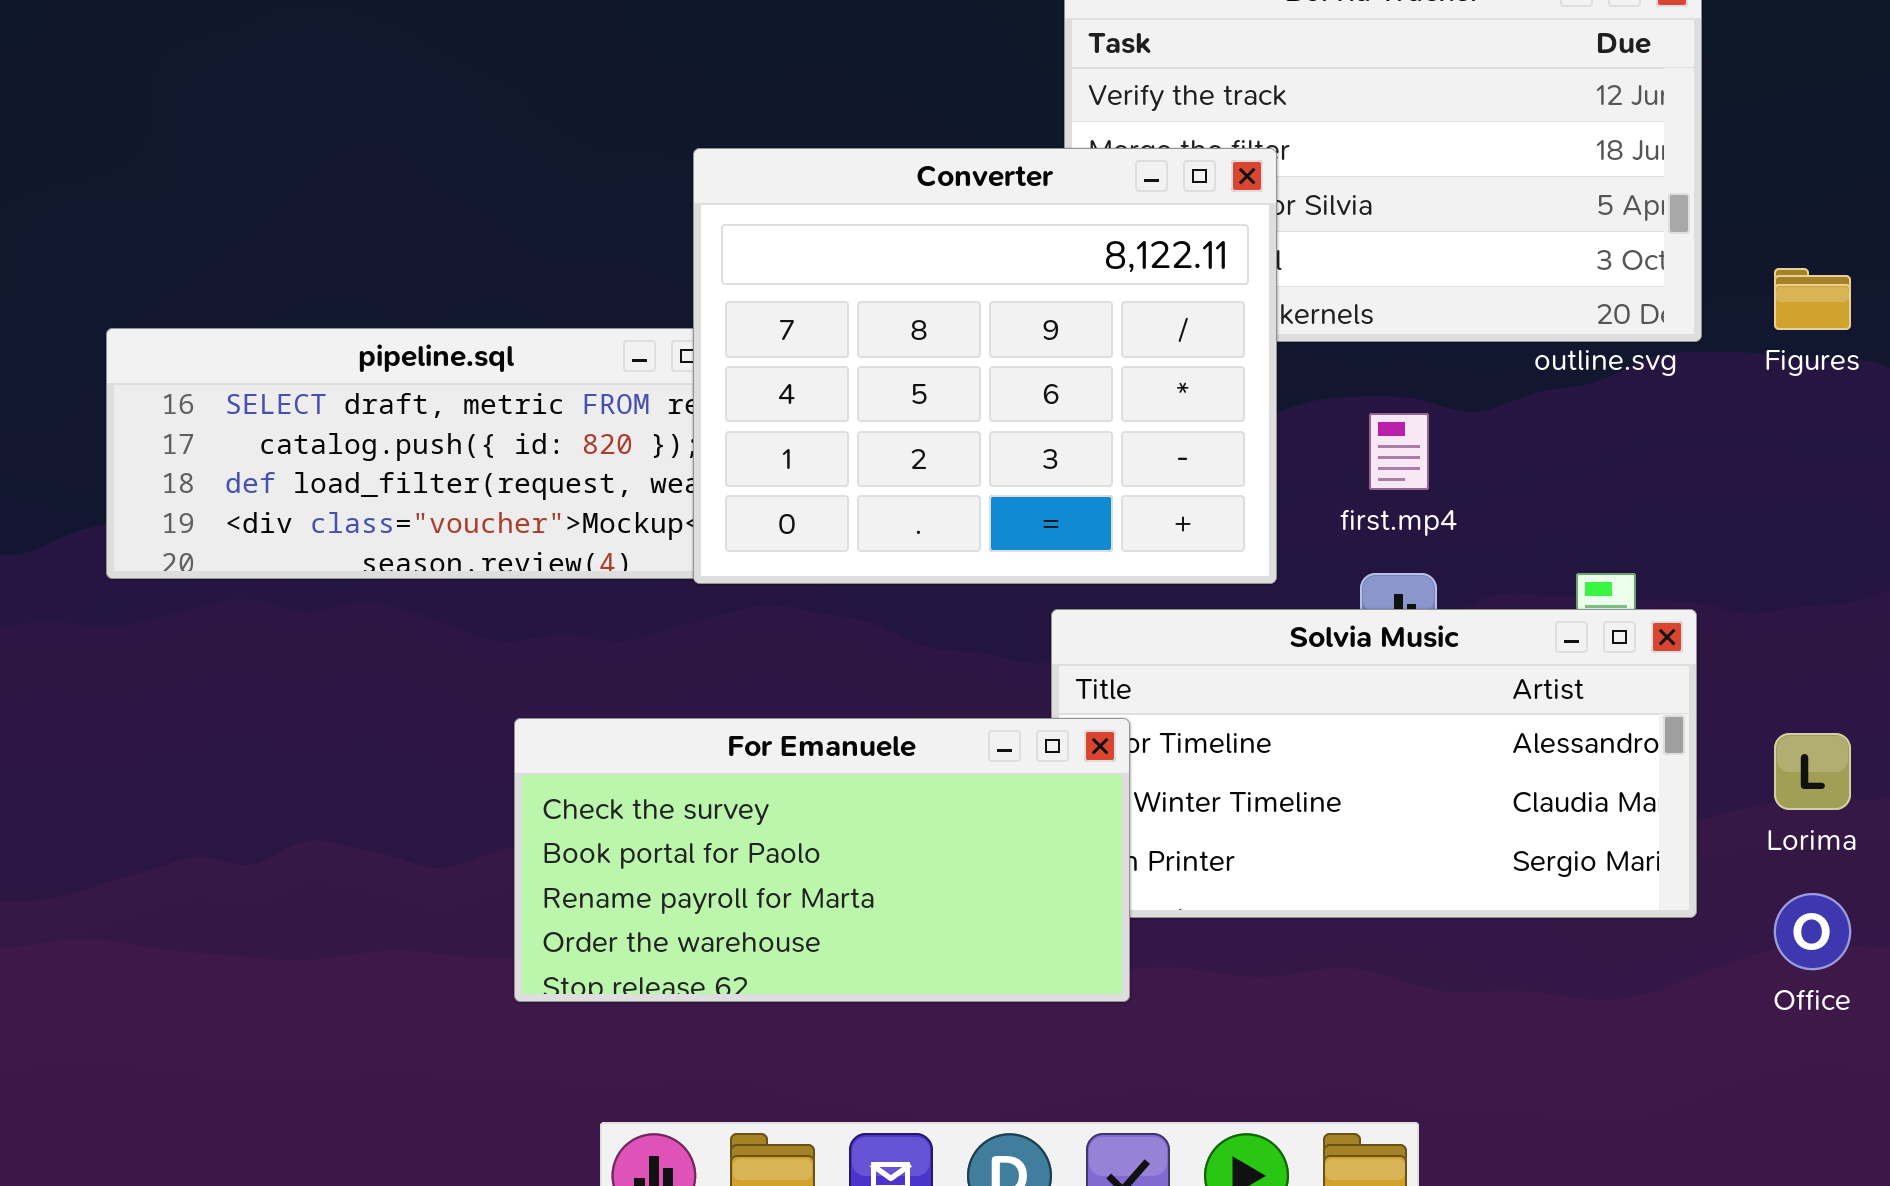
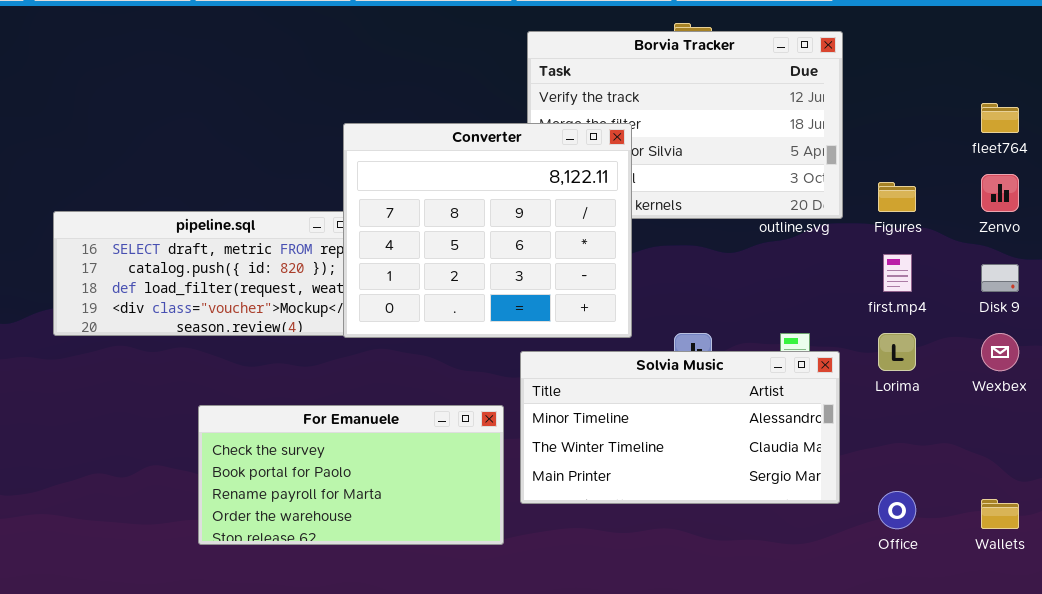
first.mp4: [1369,413,1429,490] -> [883,254,912,292], moved
For Emanuele: [514,718,1130,1002] -> [198,405,504,545], moved
Lorima: [1774,733,1851,810] -> [878,333,916,371], moved

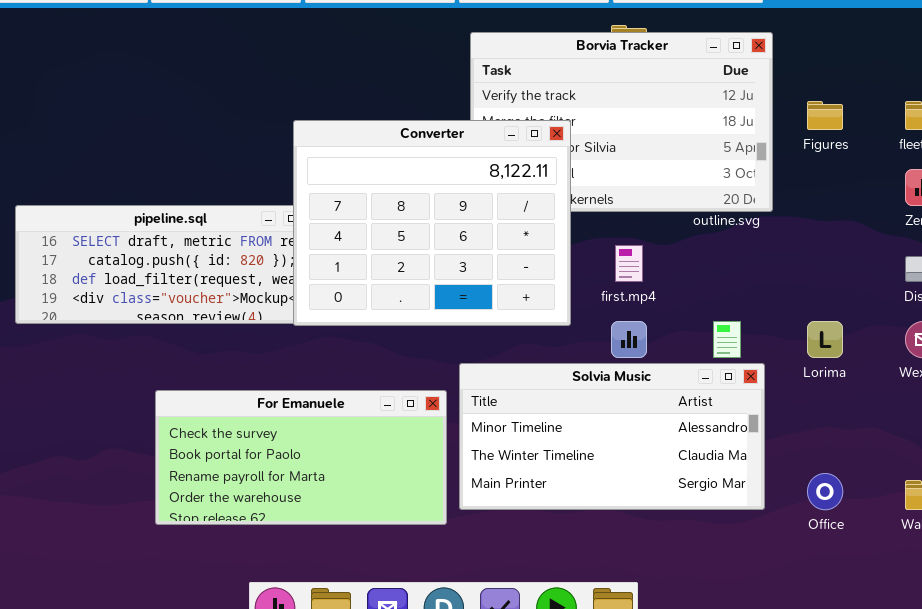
Figures: [878,182,916,212] -> [807,101,843,130], moved
first.mp4: [883,254,912,292] -> [615,245,643,282], moved
Solvia Music: [520,351,840,504] -> [459,363,765,510], moved

